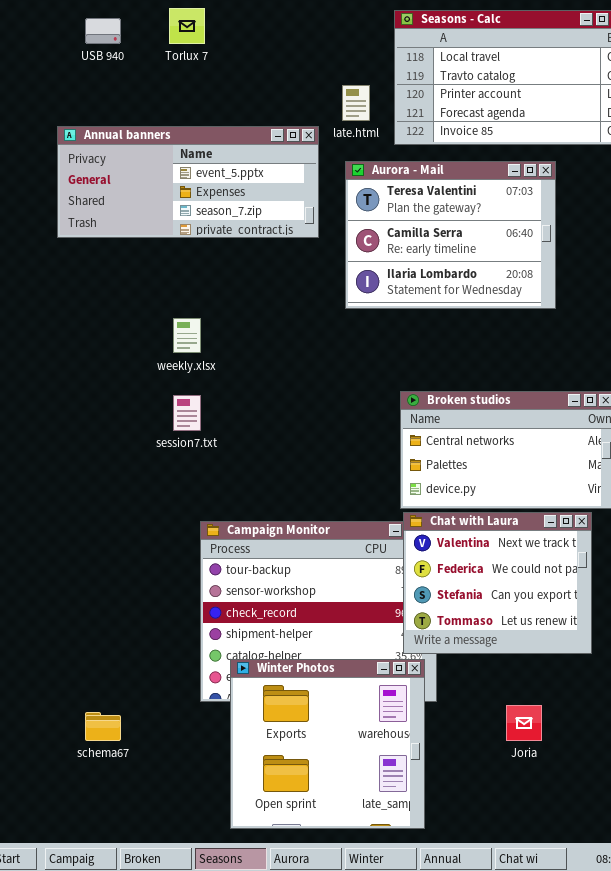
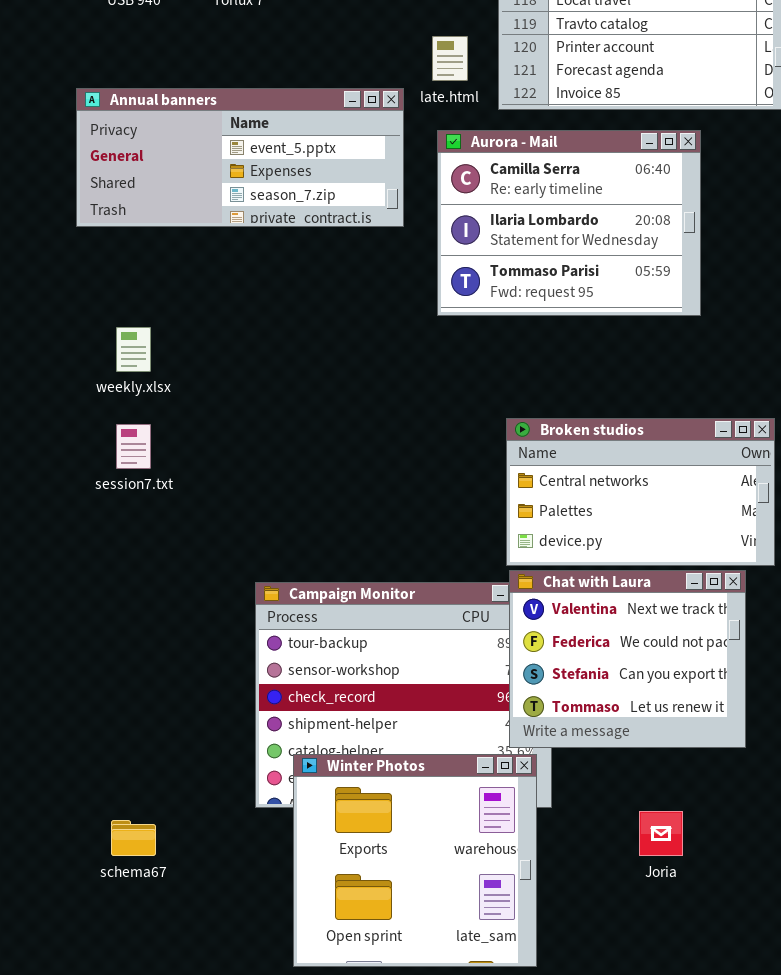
Aurora - Mail: [345,161,556,309] -> [437,130,701,316], scrolled down 1 row
weekly.xlsx: [173,318,201,353] -> [116,327,151,372], moved
session7.txt: [173,395,201,431] -> [116,424,151,469], moved

